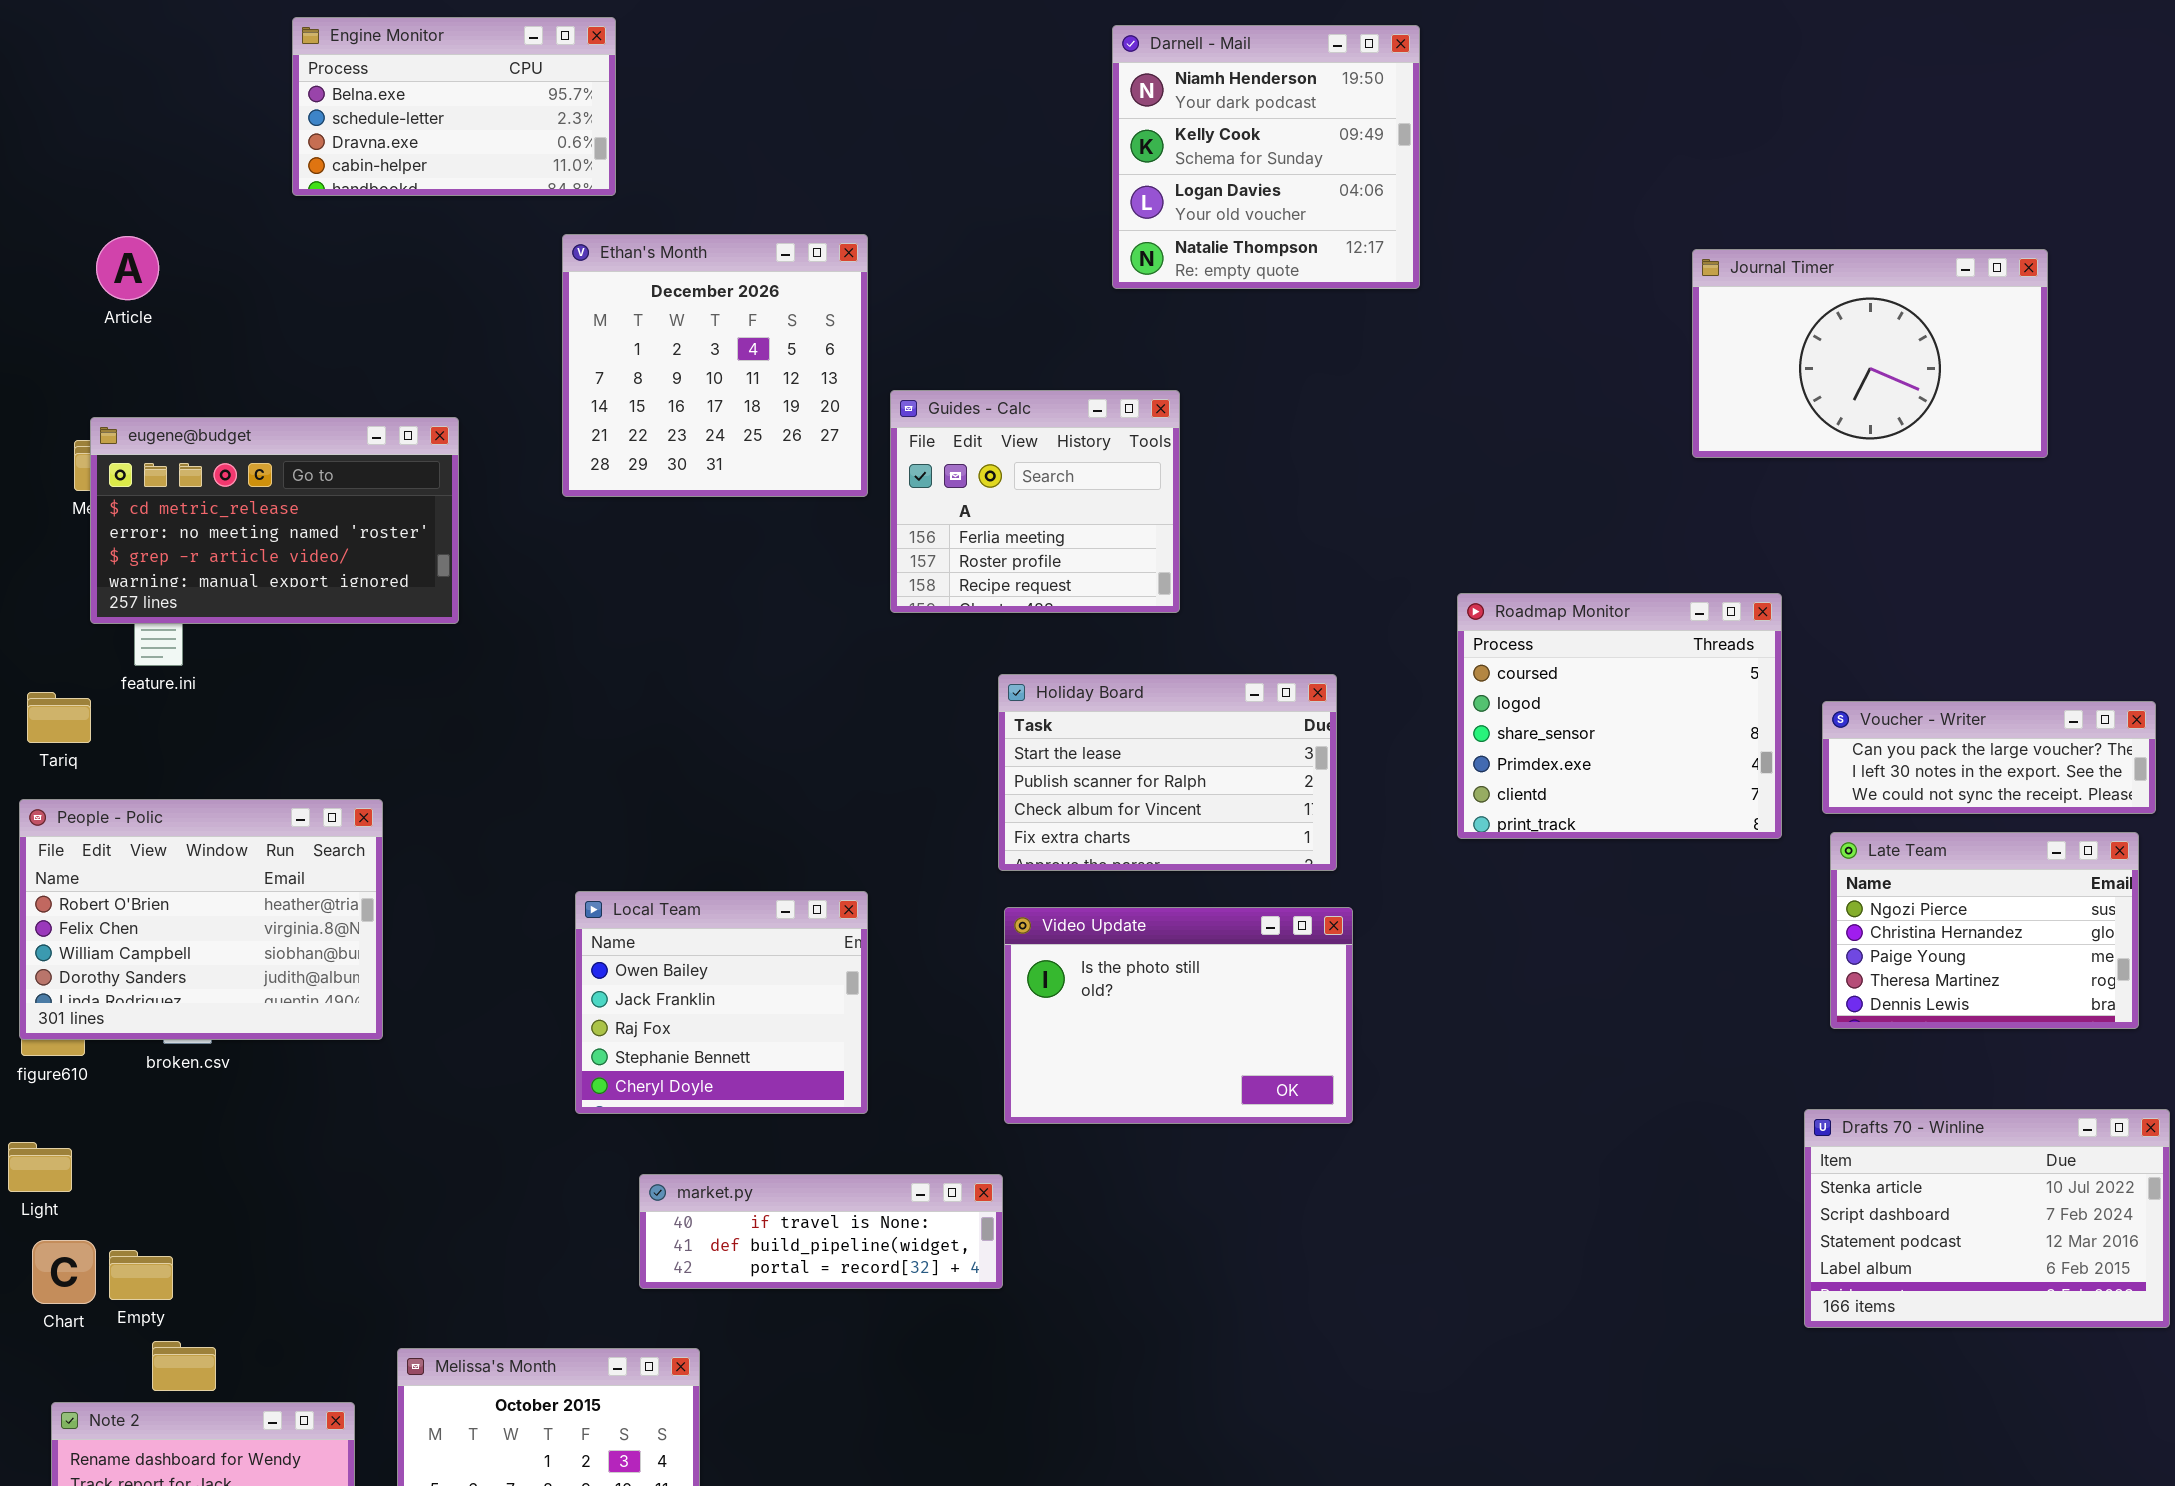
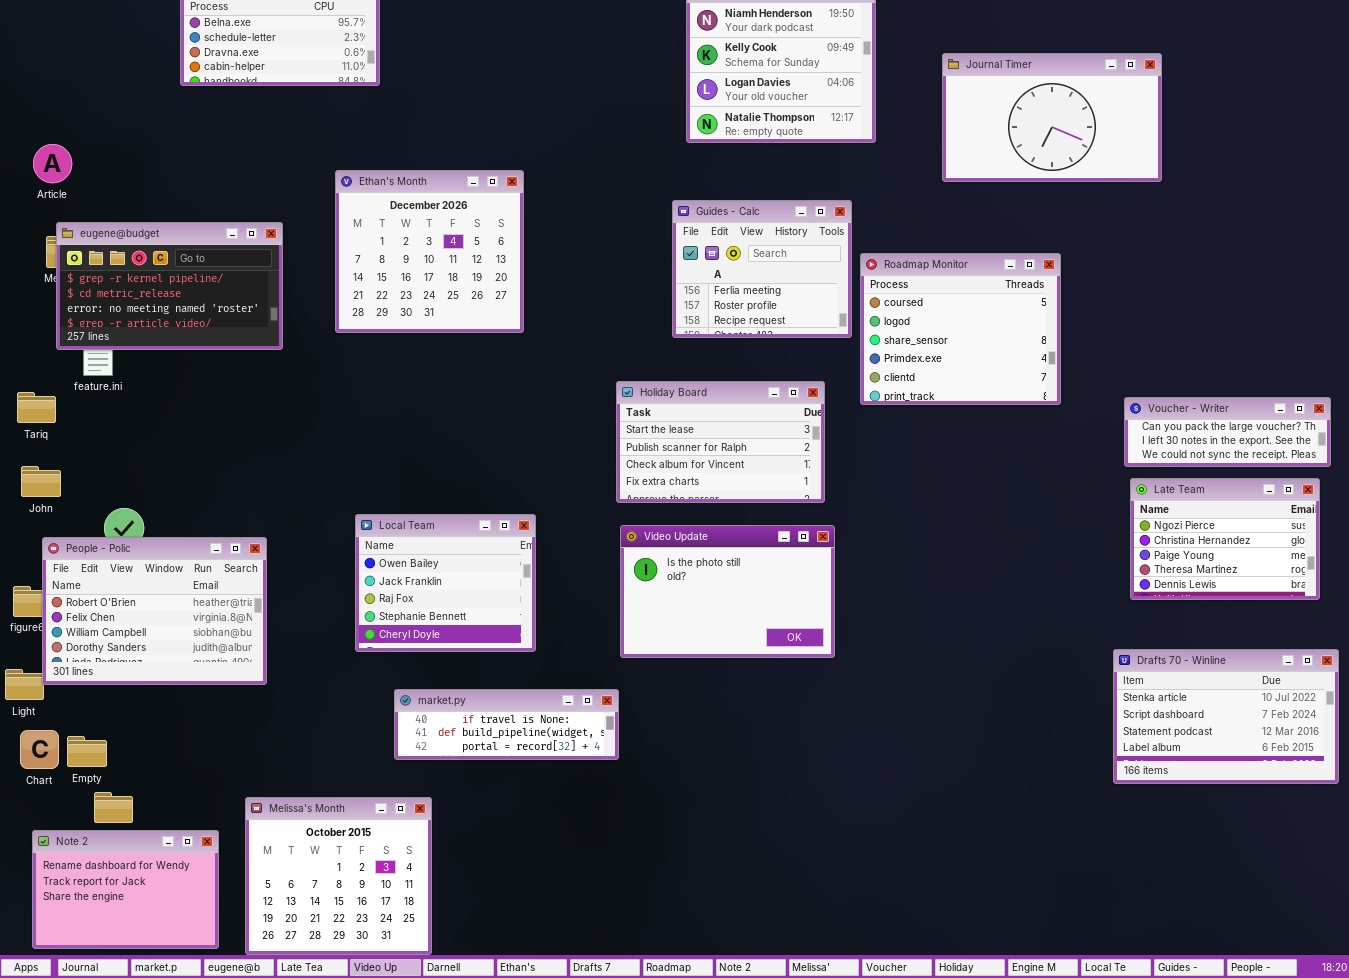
Ethan's Month: [562,234,868,497] -> [335,170,524,333], moved
Article: [96,236,159,300] -> [33,144,72,183], moved
Journal Timer: [1692,249,2048,458] -> [942,53,1162,182], moved
Guides - Calc: [890,390,1180,613] -> [672,200,852,338], moved
eugene@budget: [90,417,459,624] -> [56,222,283,350], scrolled up 1 row
Roadmap Monitor: [1457,593,1782,839] -> [860,253,1061,405], moved
People - Polic: [19,799,383,1040] -> [42,537,267,685], moved

